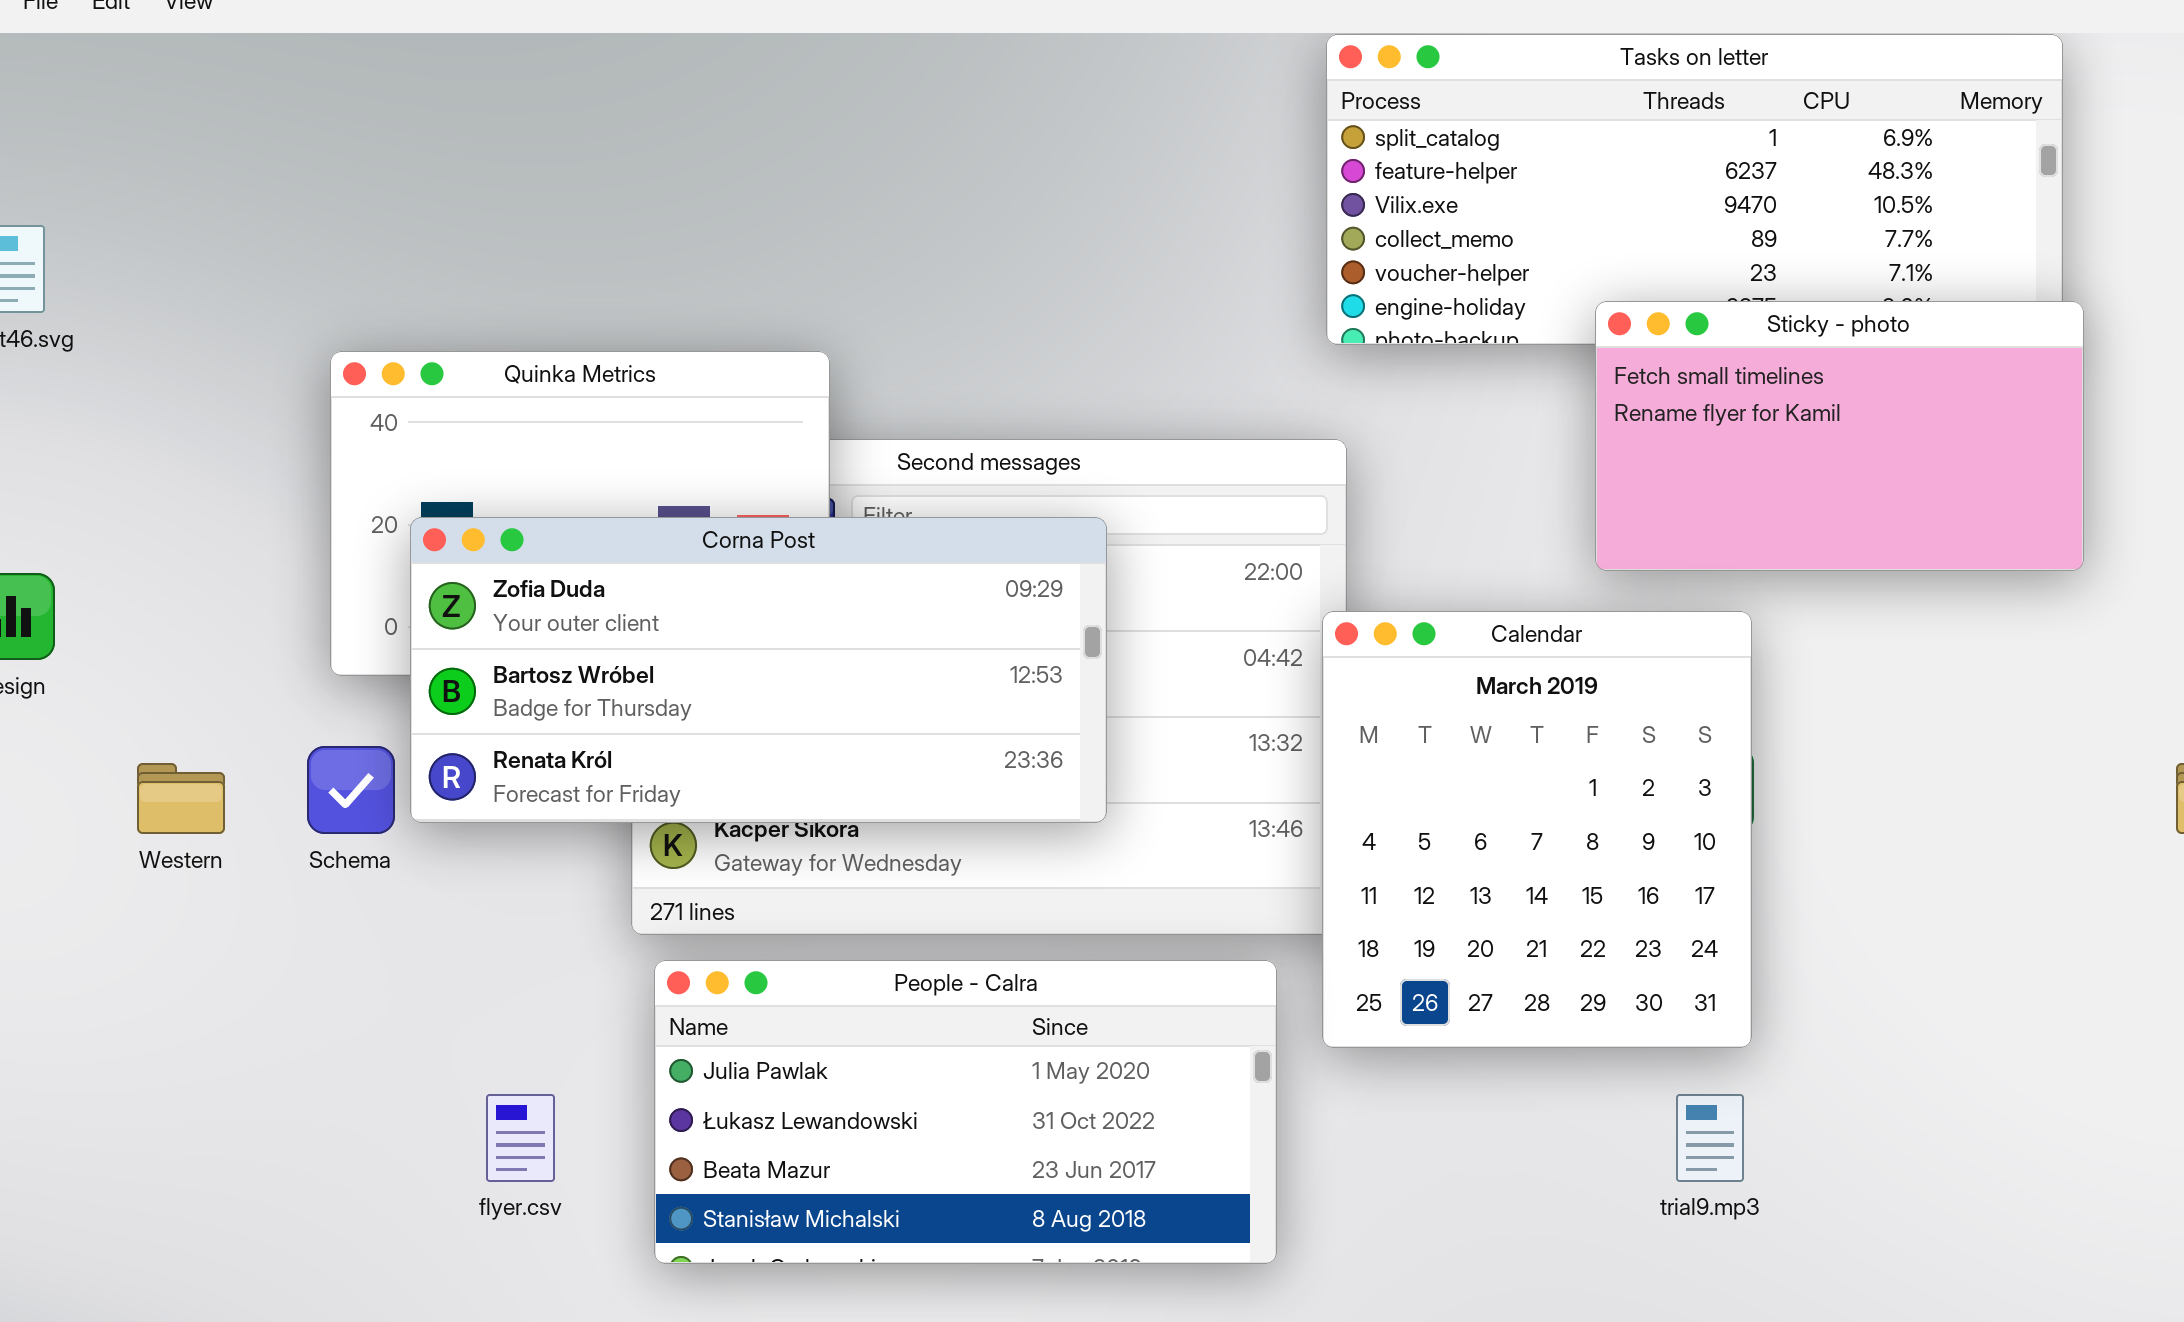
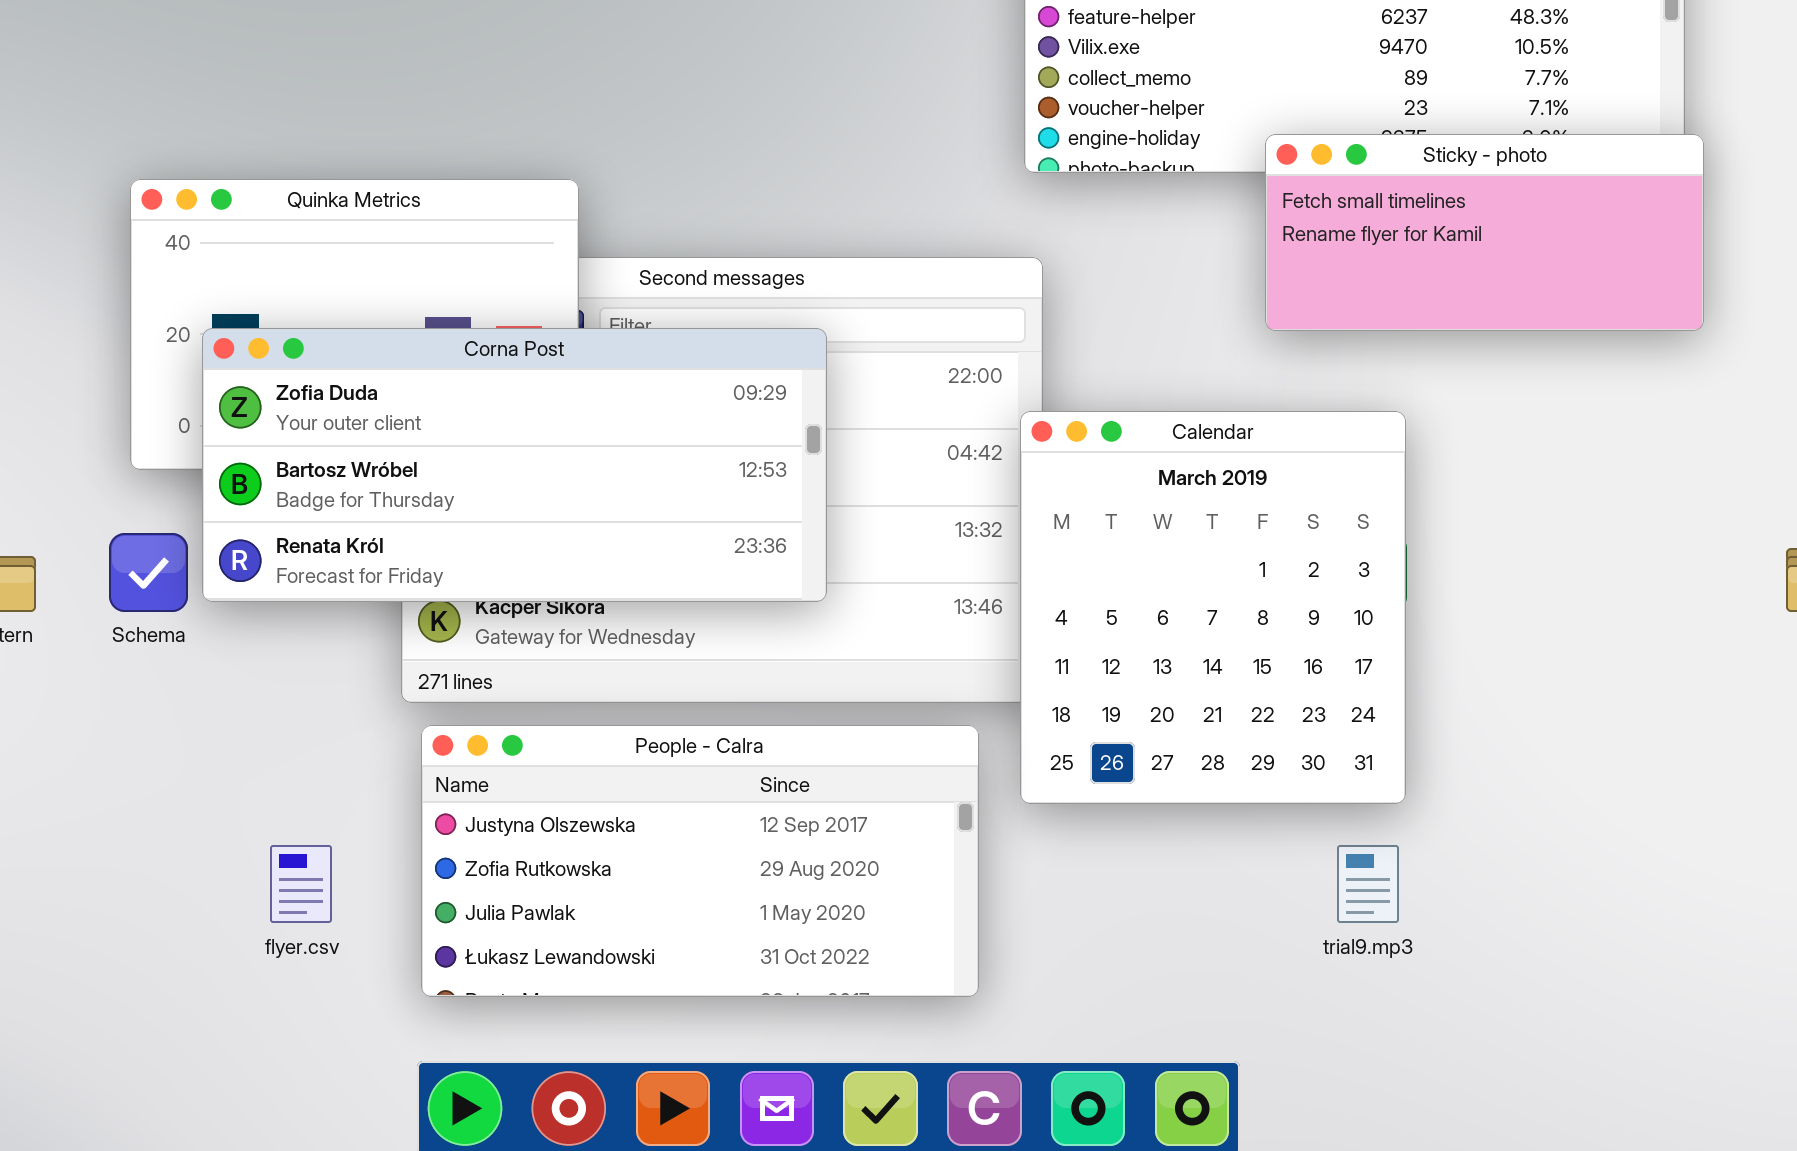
Sticky - photo: [1595,301,2084,571] -> [1265,134,1704,331], resized
People - Calra: [654,960,1277,1264] -> [421,725,979,997], scrolled up 2 rows

